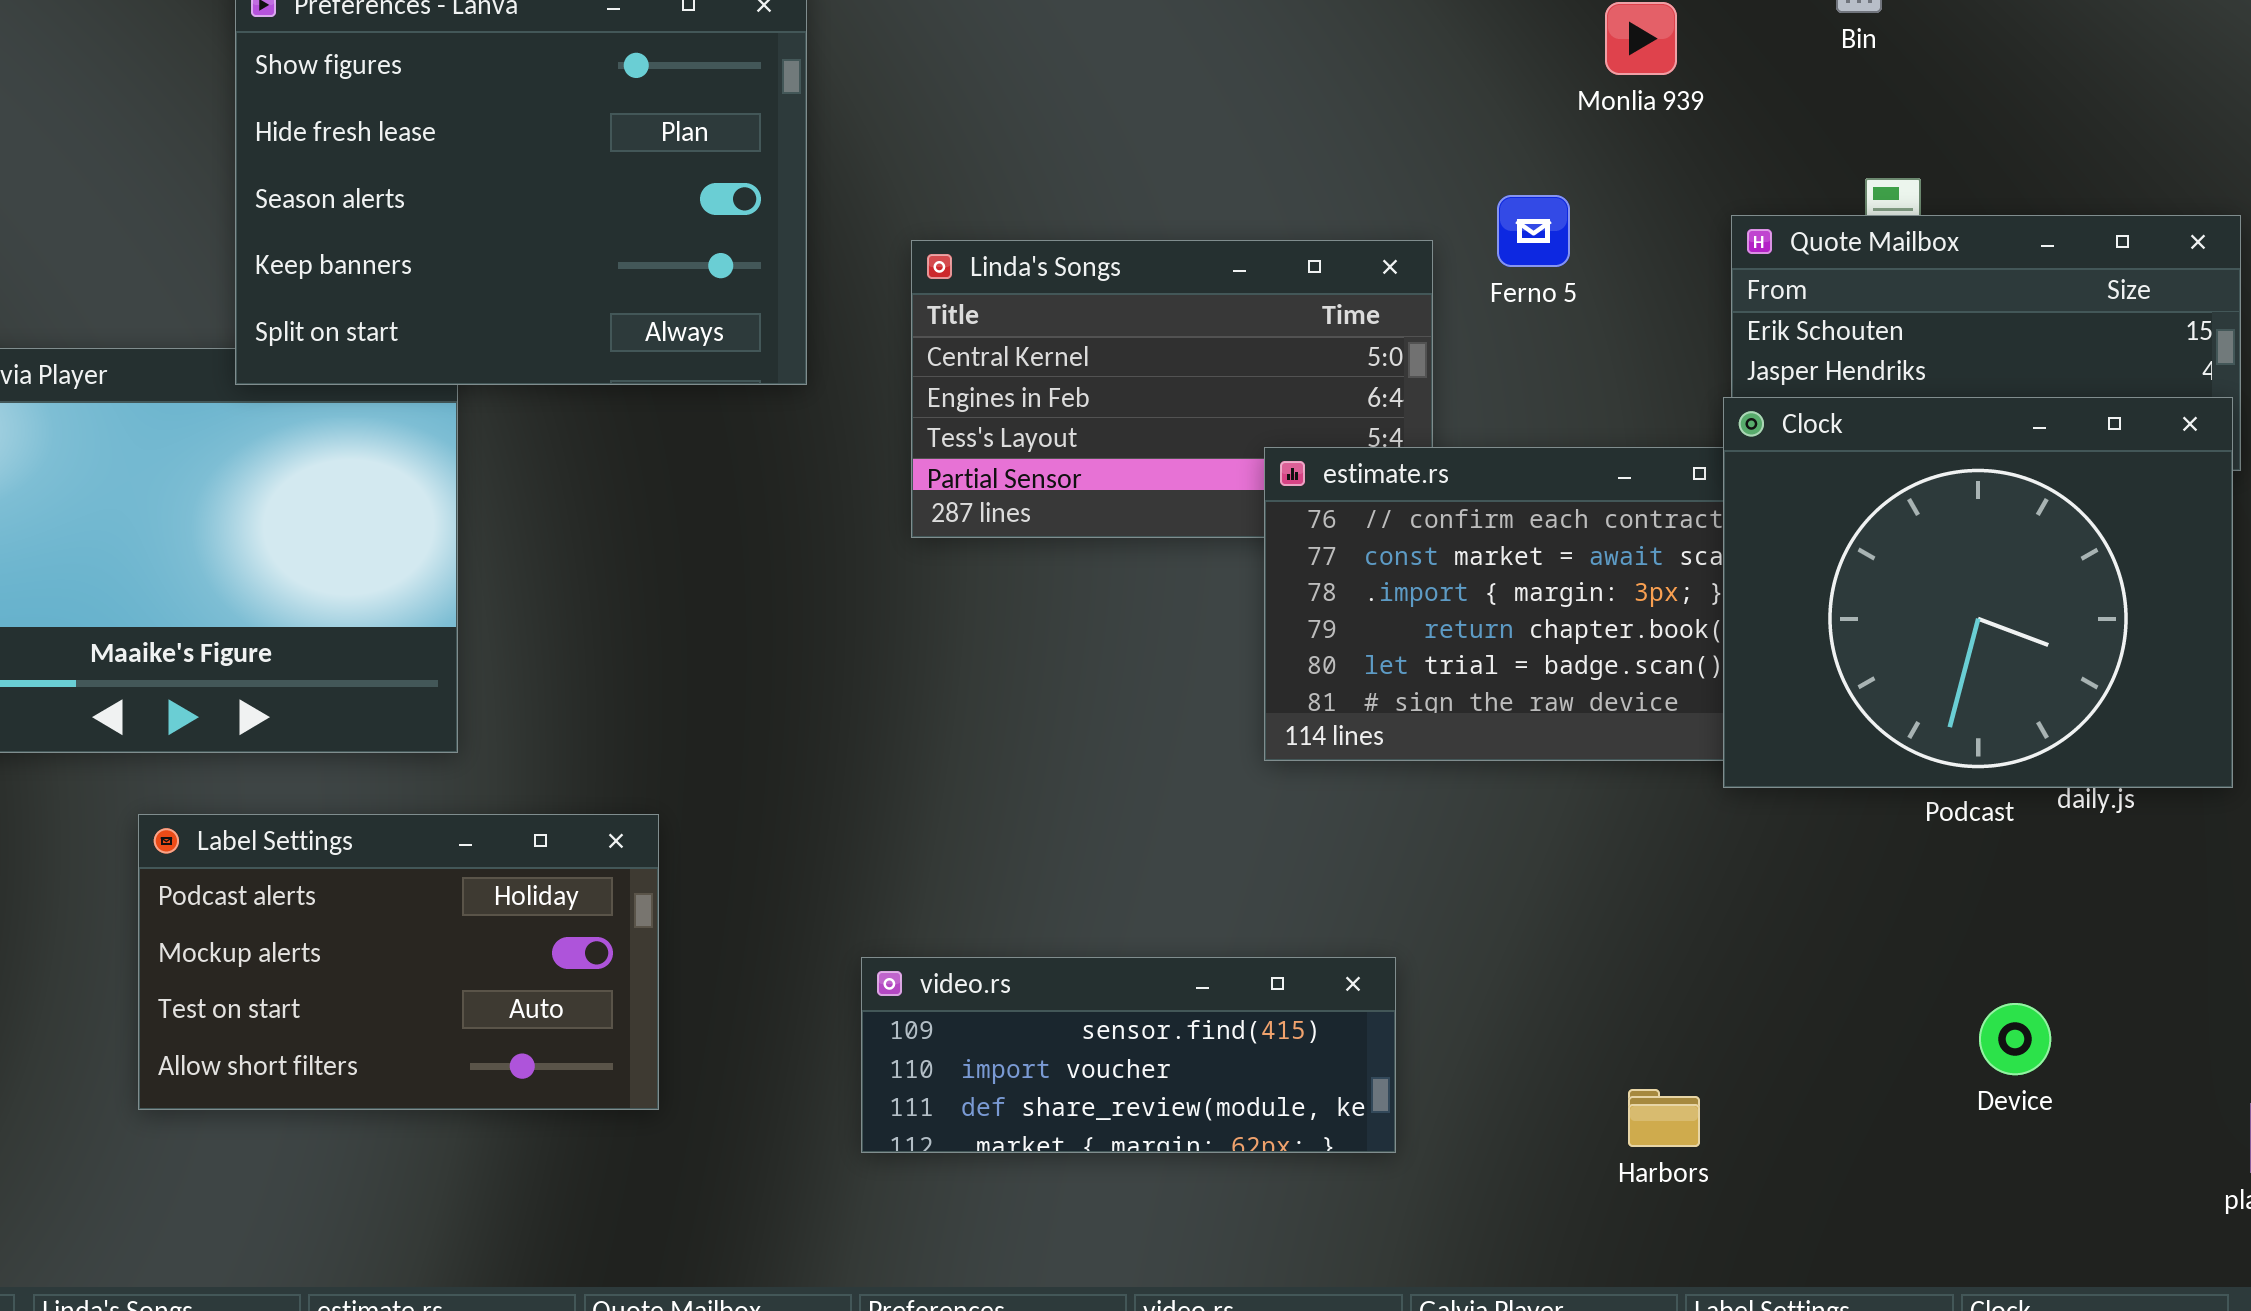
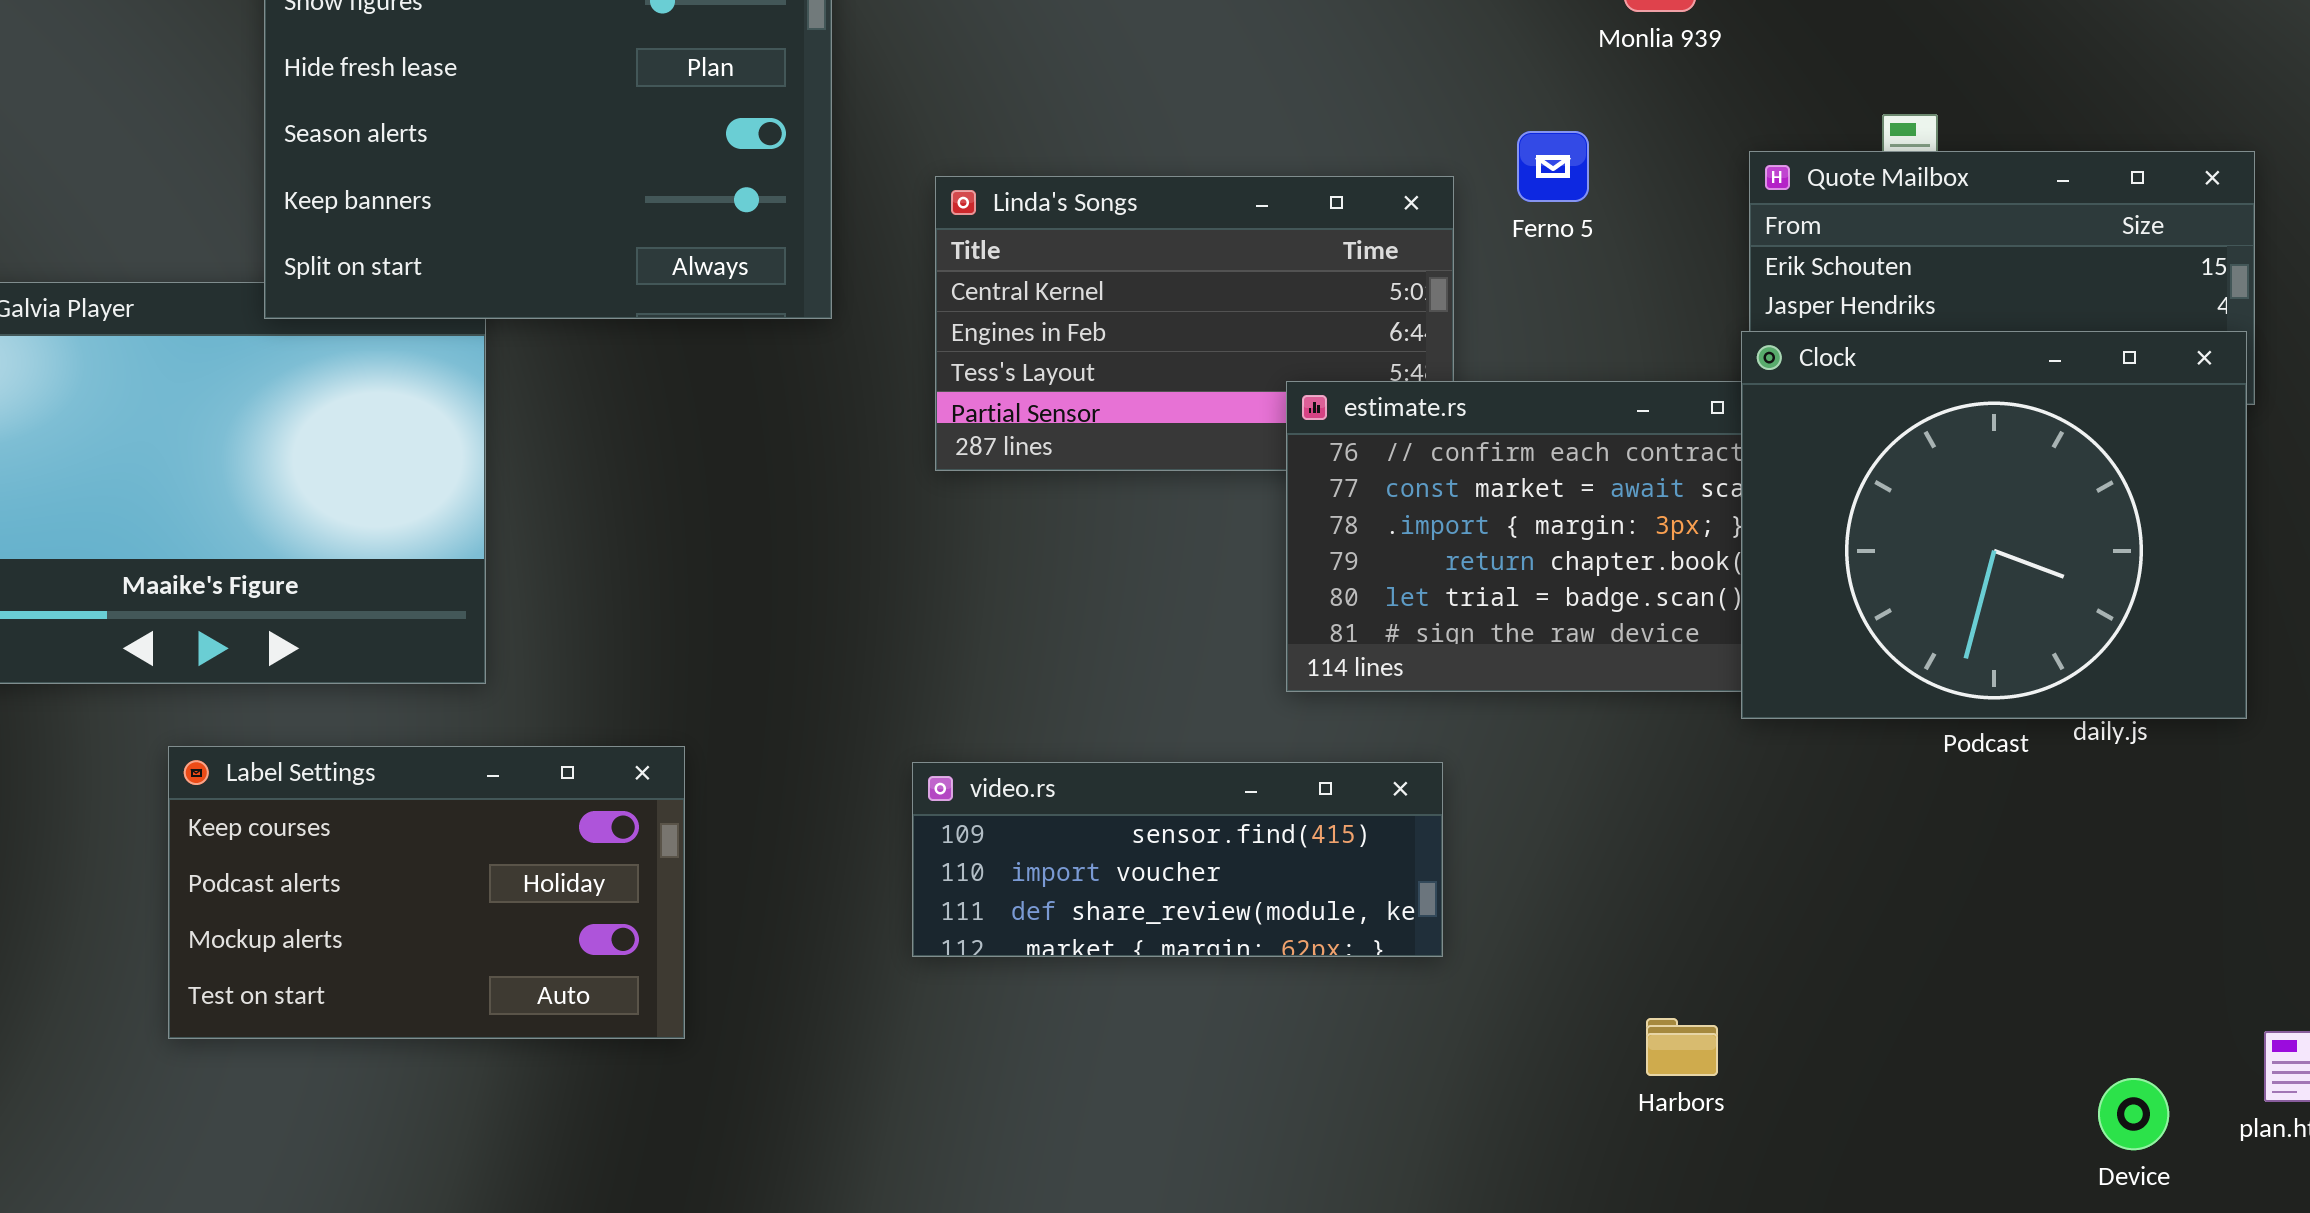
Label Settings: [138,814,659,1110] -> [168,746,685,1039], scrolled up 1 row
video.rs: [861,957,1396,1153] -> [912,762,1443,957], moved
Device: [1979,1003,2051,1075] -> [2098,1078,2169,1150], moved

